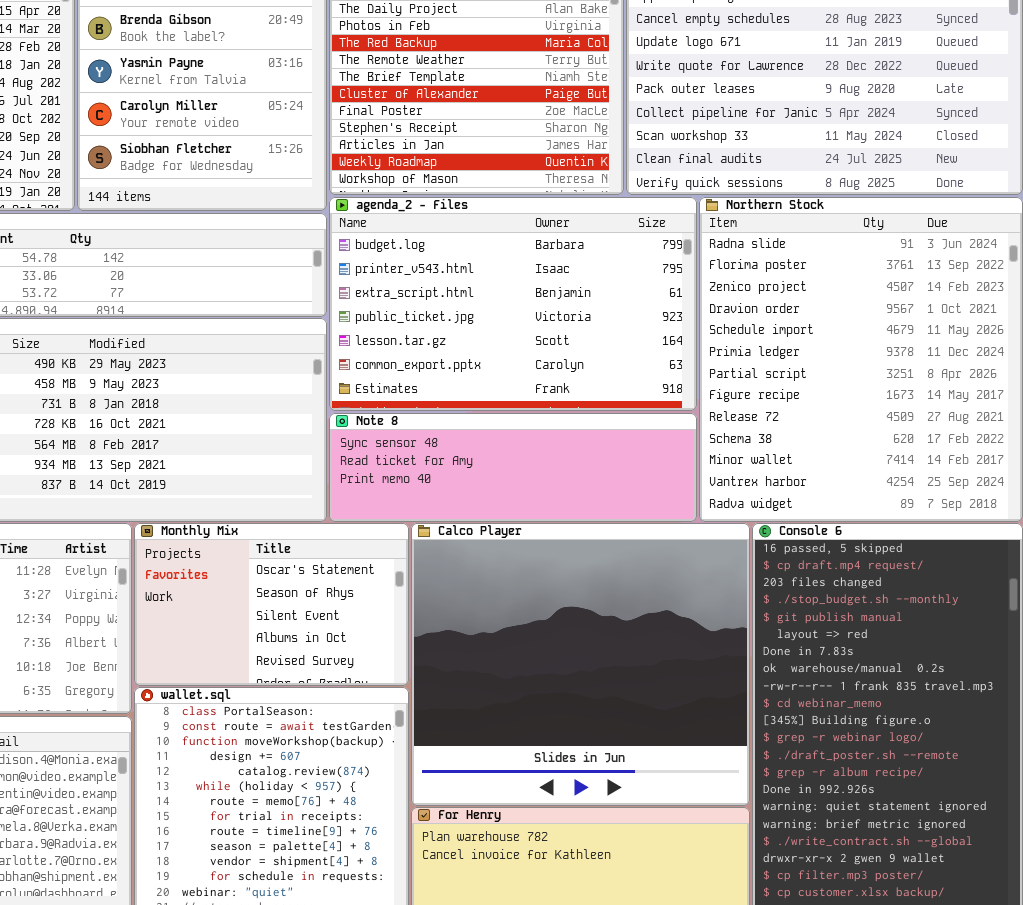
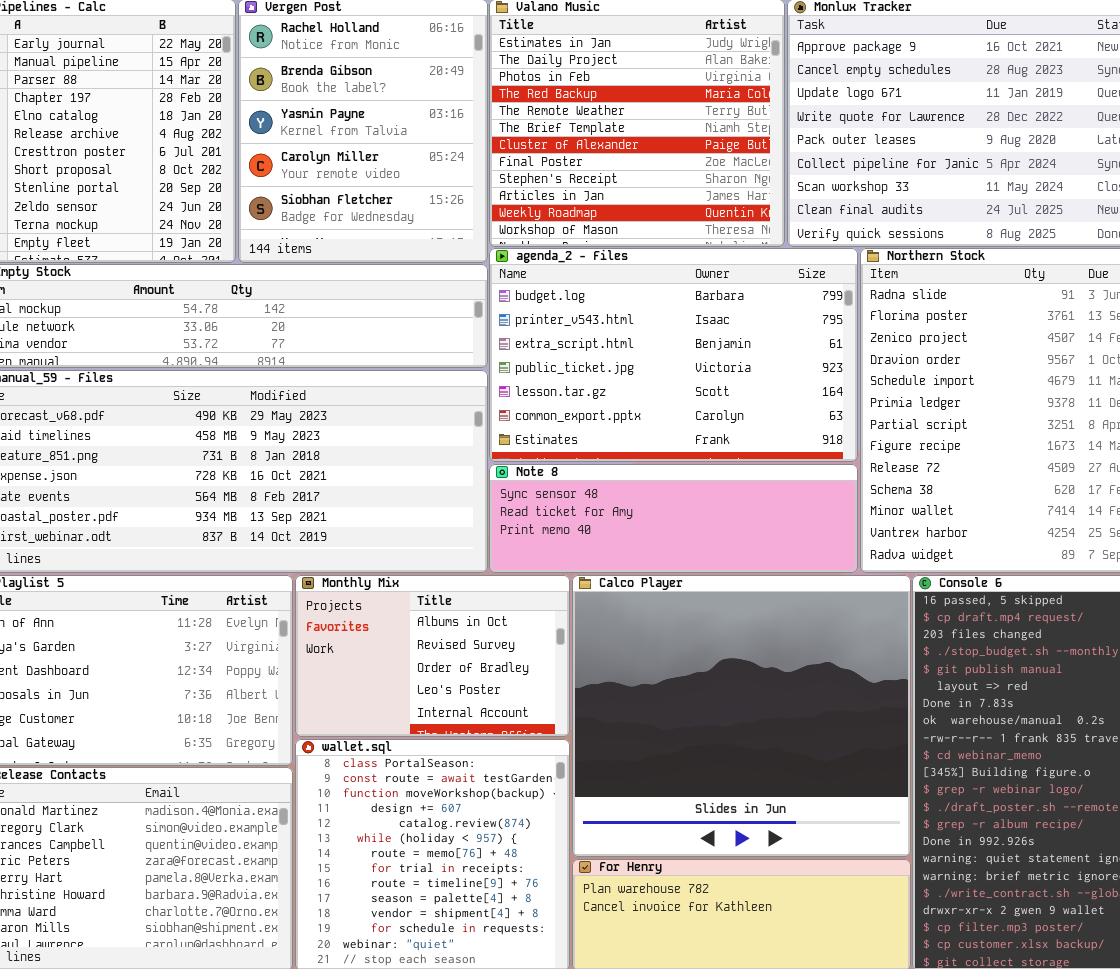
Monthly Mix: [134,523,409,686] -> [295,575,570,737], scrolled down 3 rows

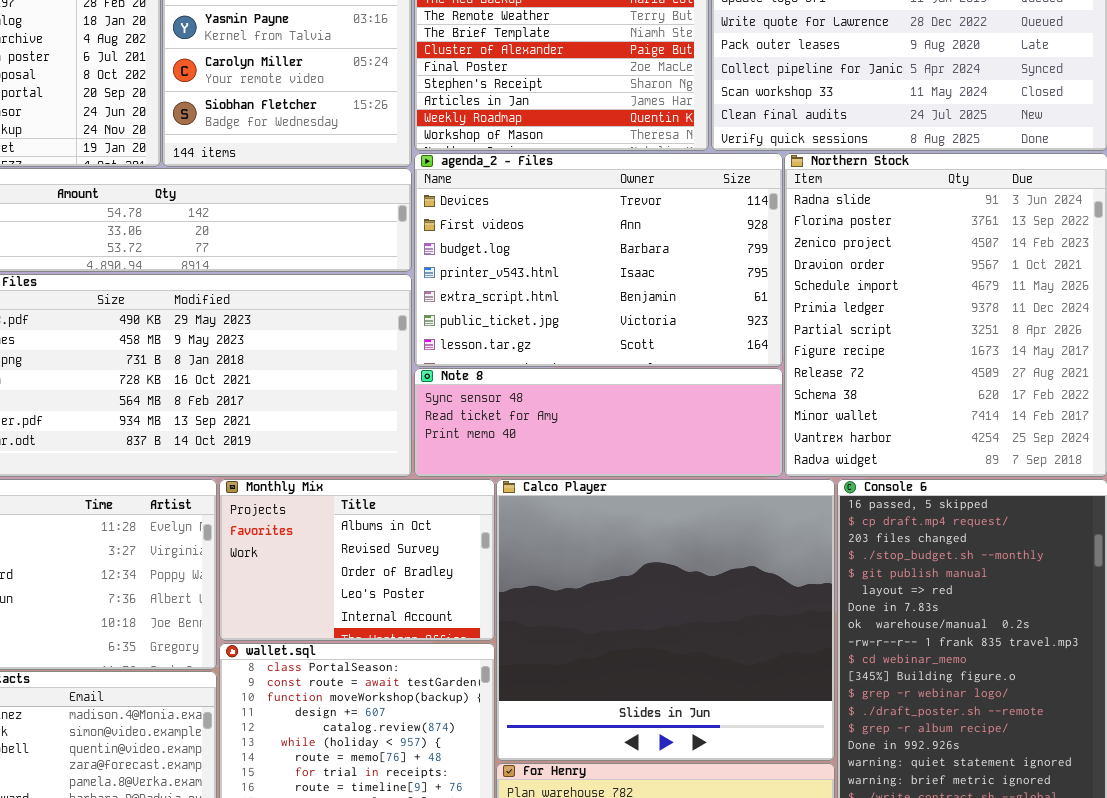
agenda_2 - Files: [489,248,858,462] -> [414,153,783,367], scrolled up 2 rows

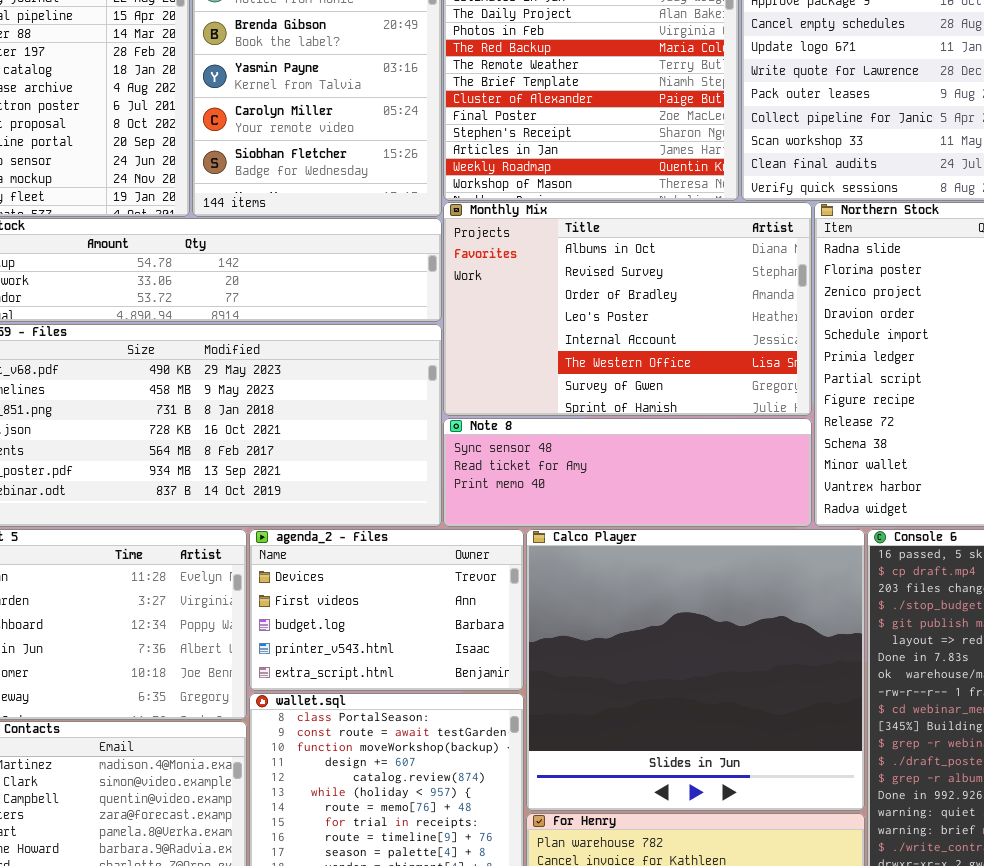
agenda_2 - Files: [414,153,783,367] -> [249,529,524,691], moved, resized
Monthly Mix: [219,479,495,641] -> [443,202,812,416], moved, resized

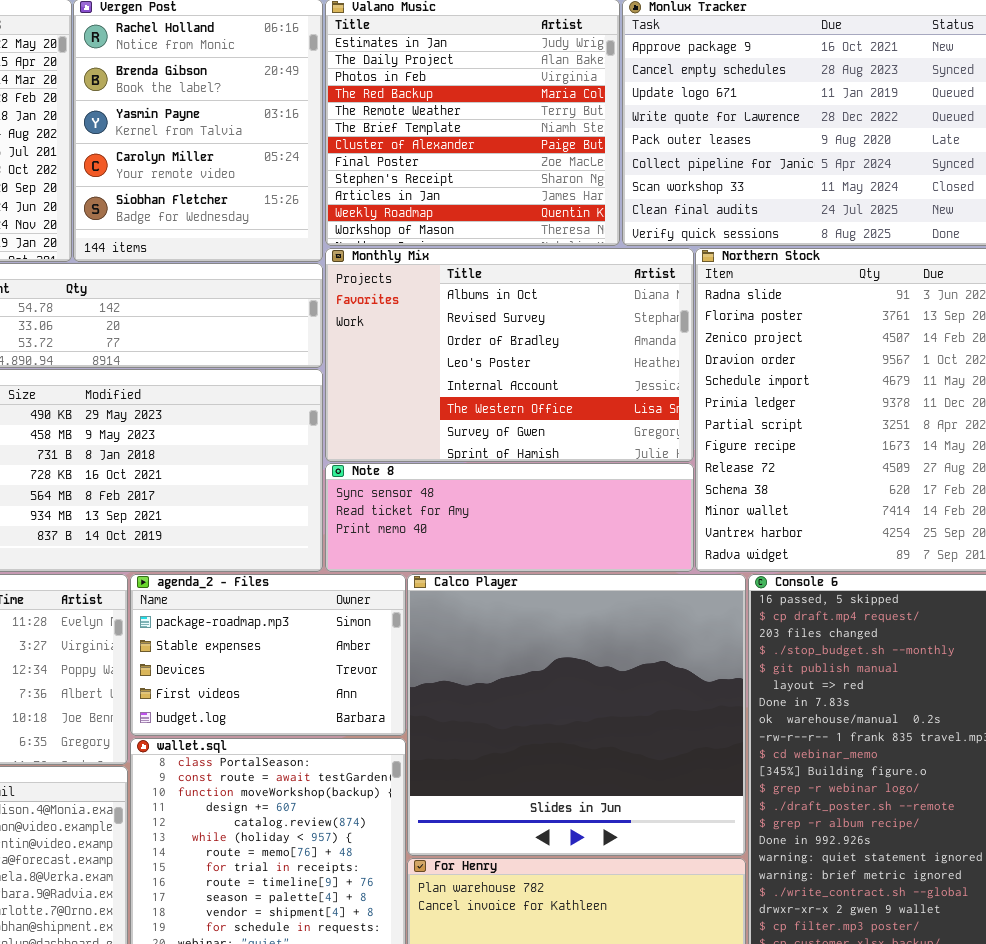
agenda_2 - Files: [249,529,524,691] -> [130,574,406,736], scrolled up 2 rows

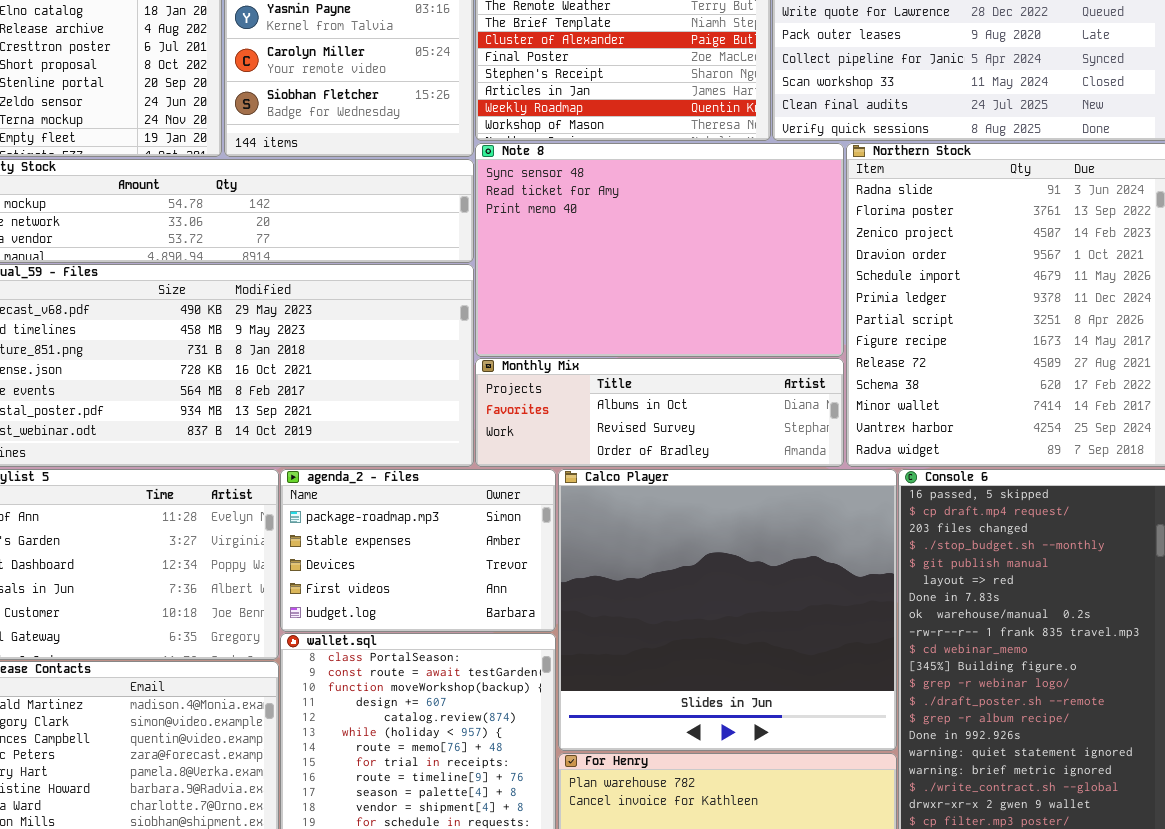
Monthly Mix: [325,248,694,462] -> [475,358,844,467], moved, resized
Note 8: [325,463,694,572] -> [475,143,844,357], moved, resized

